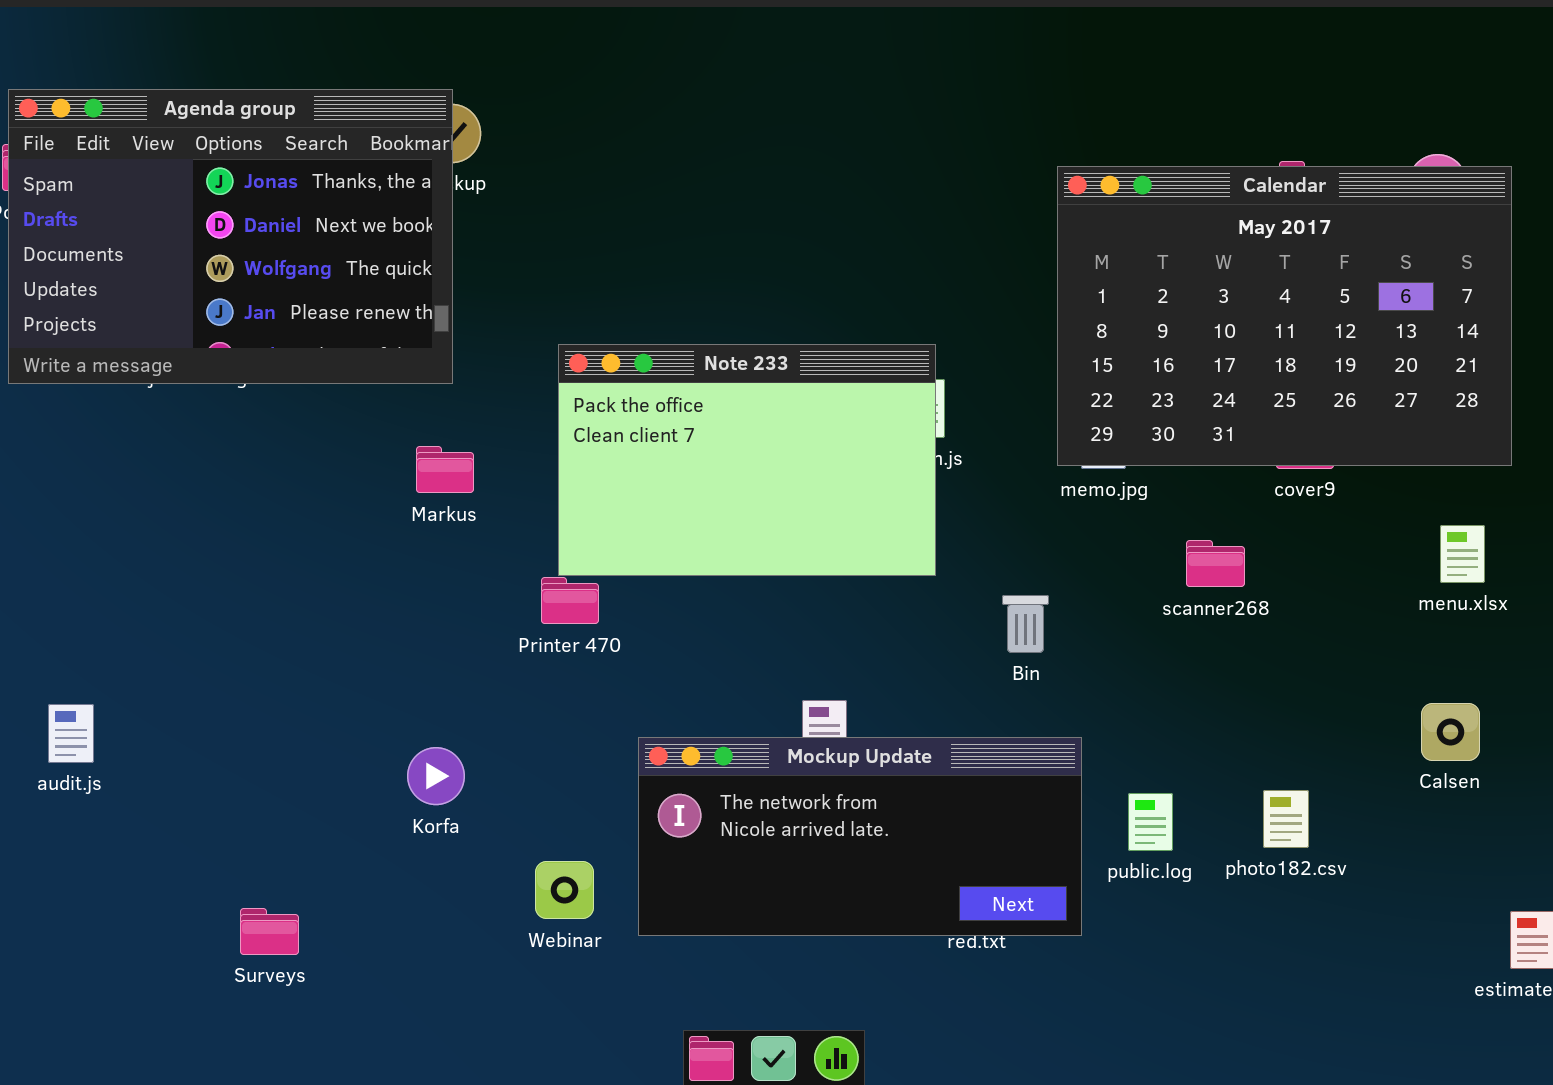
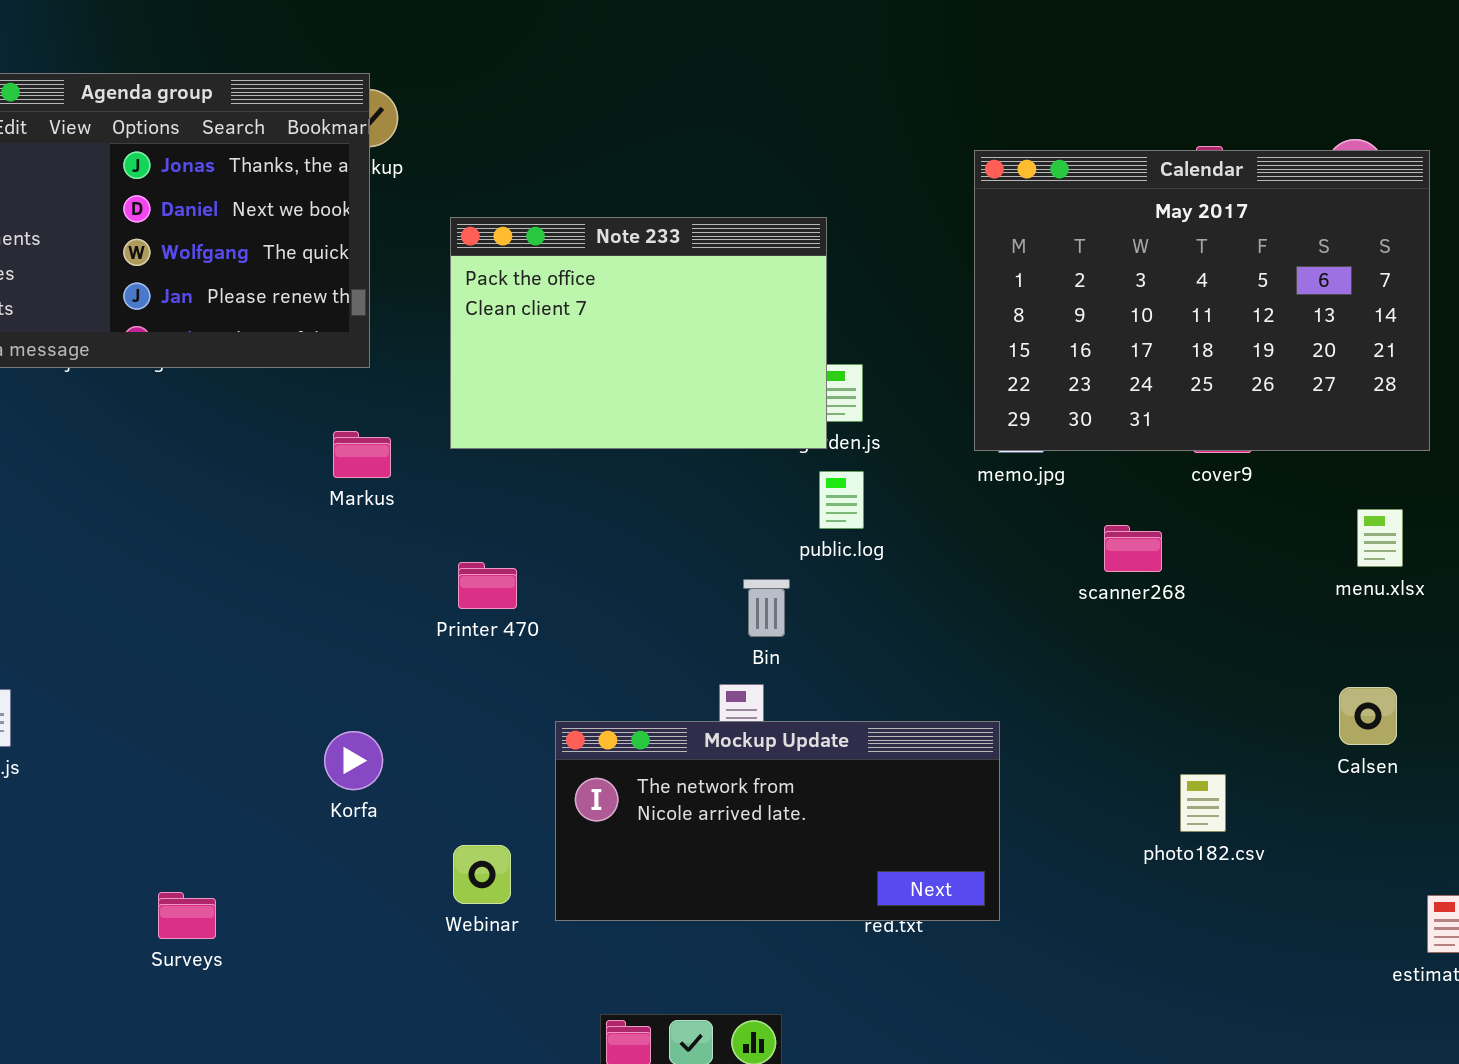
Note 233: [558,344,936,576] -> [450,217,827,449], moved
Bin: [1002,595,1049,653] -> [743,579,790,637], moved
public.log: [1128,793,1173,851] -> [819,471,864,529], moved

